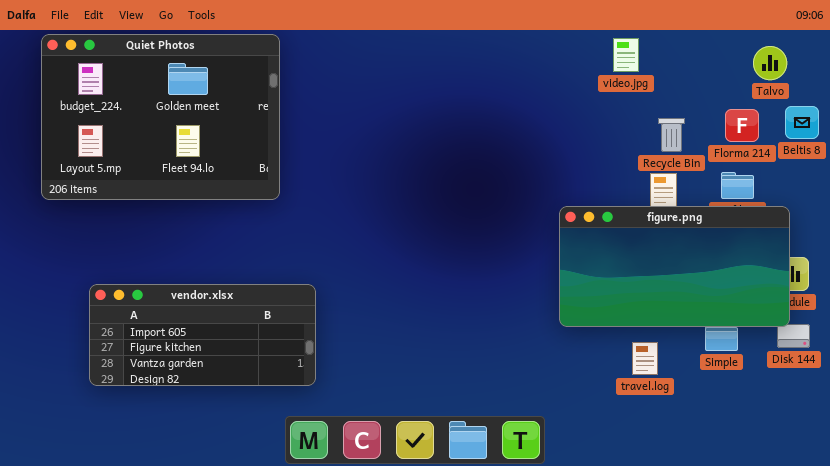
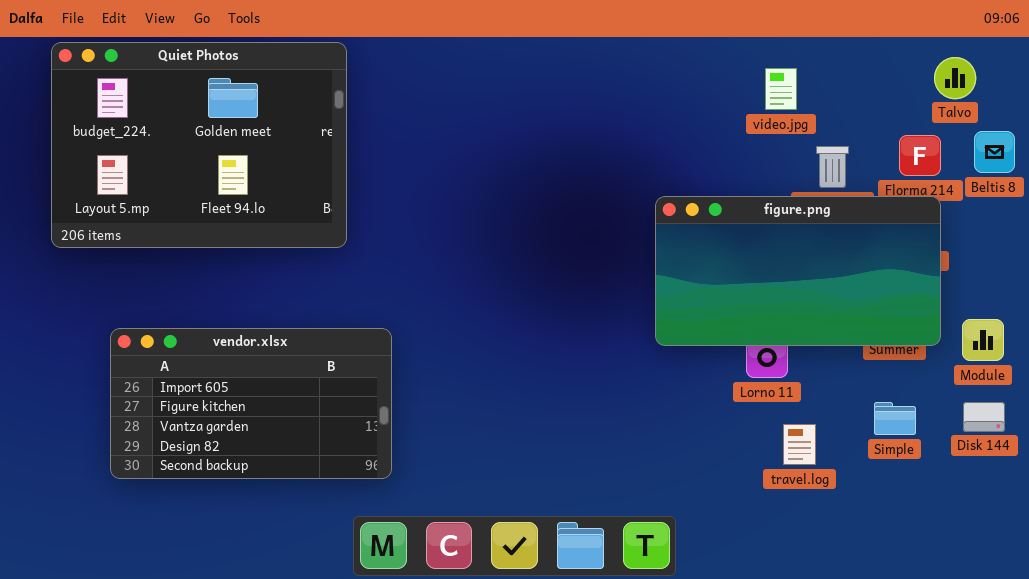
video.jpg: [613,38,639,72] -> [765,68,797,110], moved
figure.png: [559,206,790,327] -> [655,196,941,346], moved
vendor.xlsx: [89,284,316,386] -> [110,328,392,479], resized

